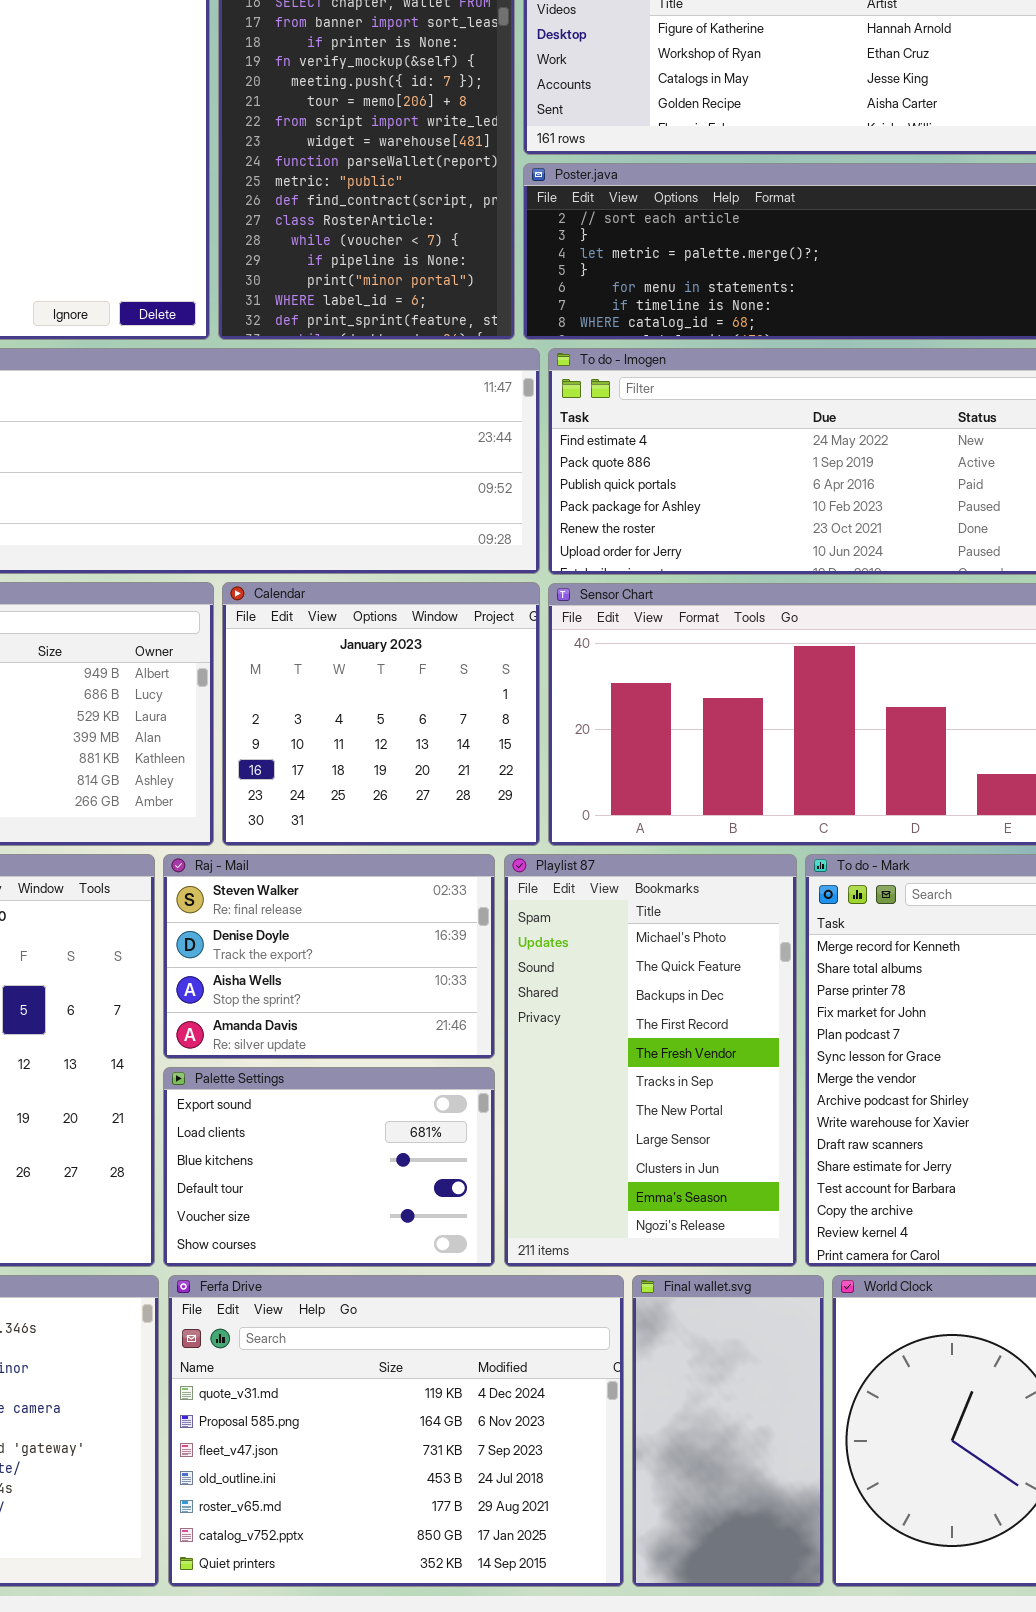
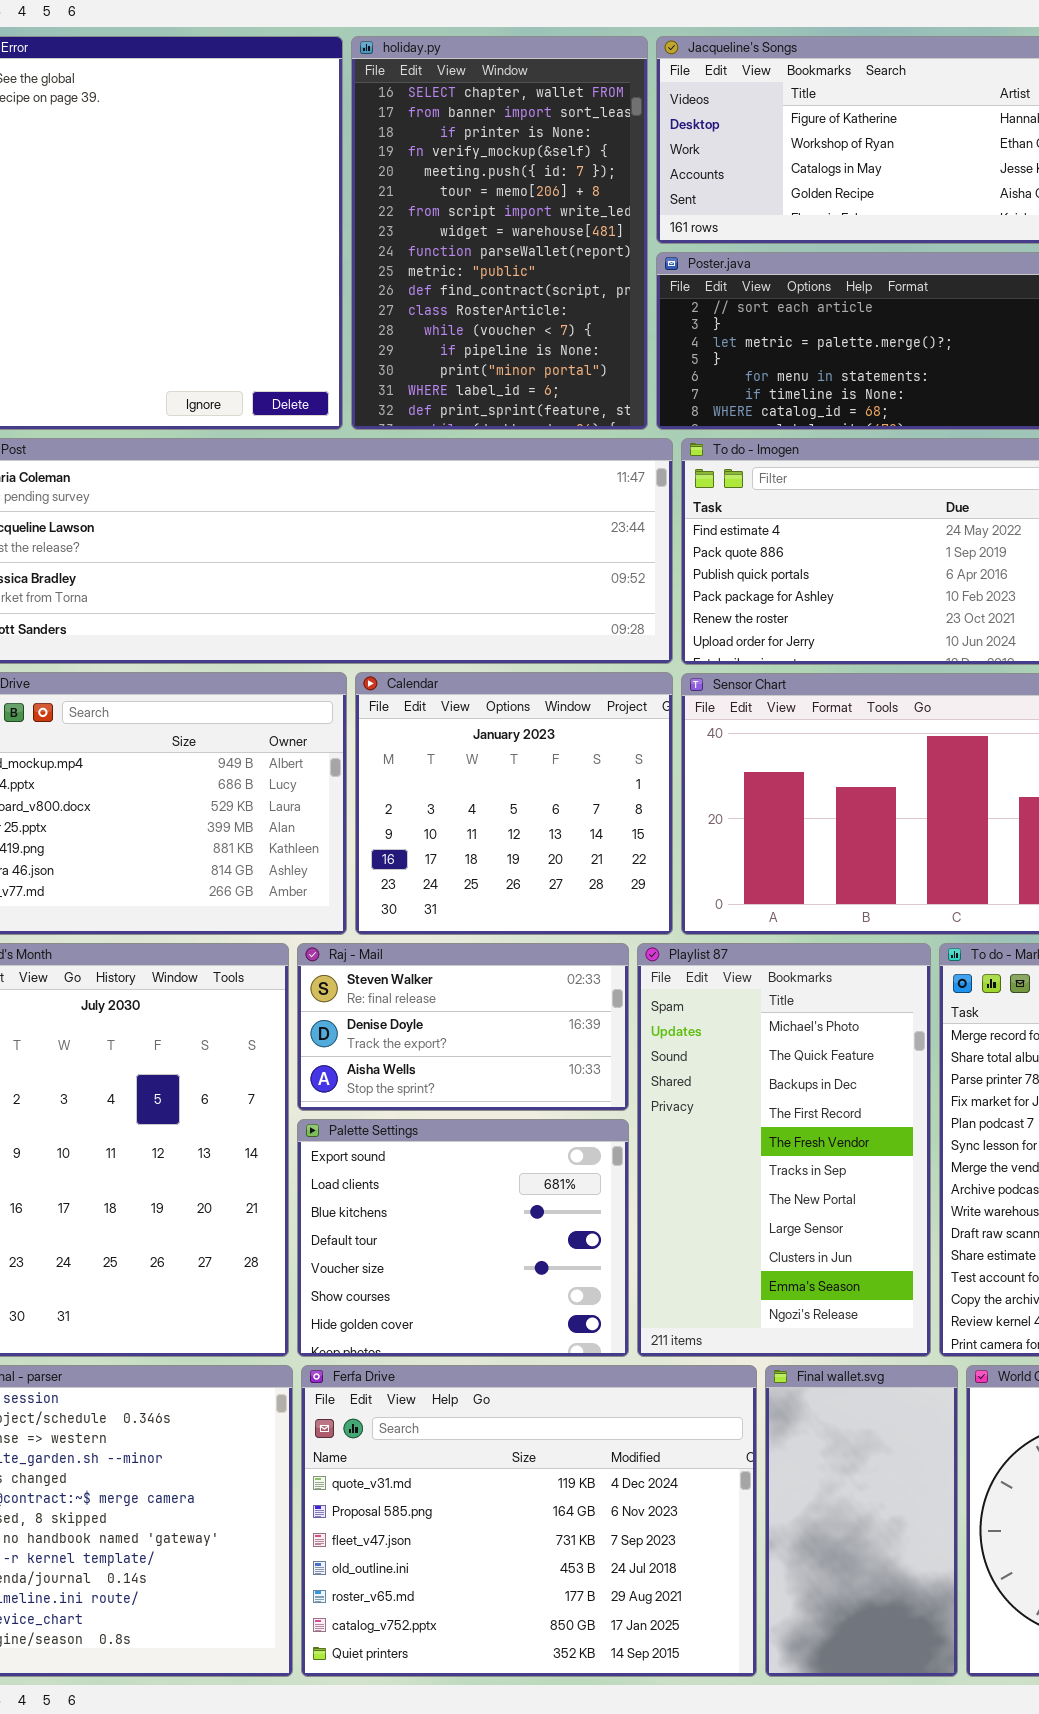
Raj - Mail: [163,854,495,1059] -> [297,943,629,1111], resized
Palette Settings: [163,1067,495,1267] -> [297,1119,629,1357], resized

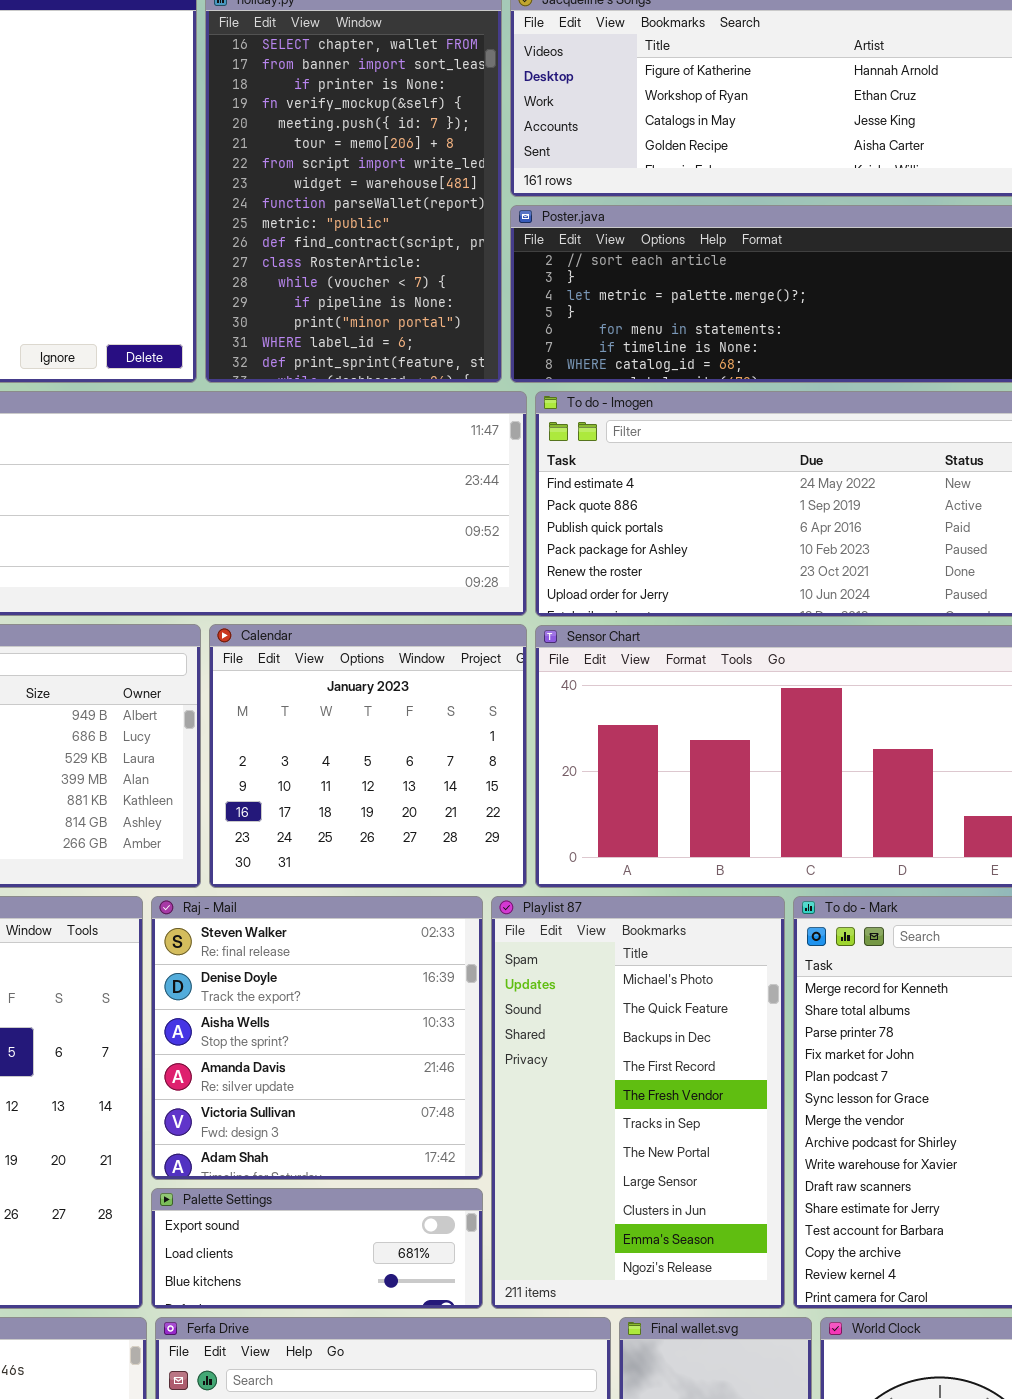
Raj - Mail: [297,943,629,1111] -> [151,896,483,1180], resized
Palette Settings: [297,1119,629,1357] -> [151,1188,483,1309], resized

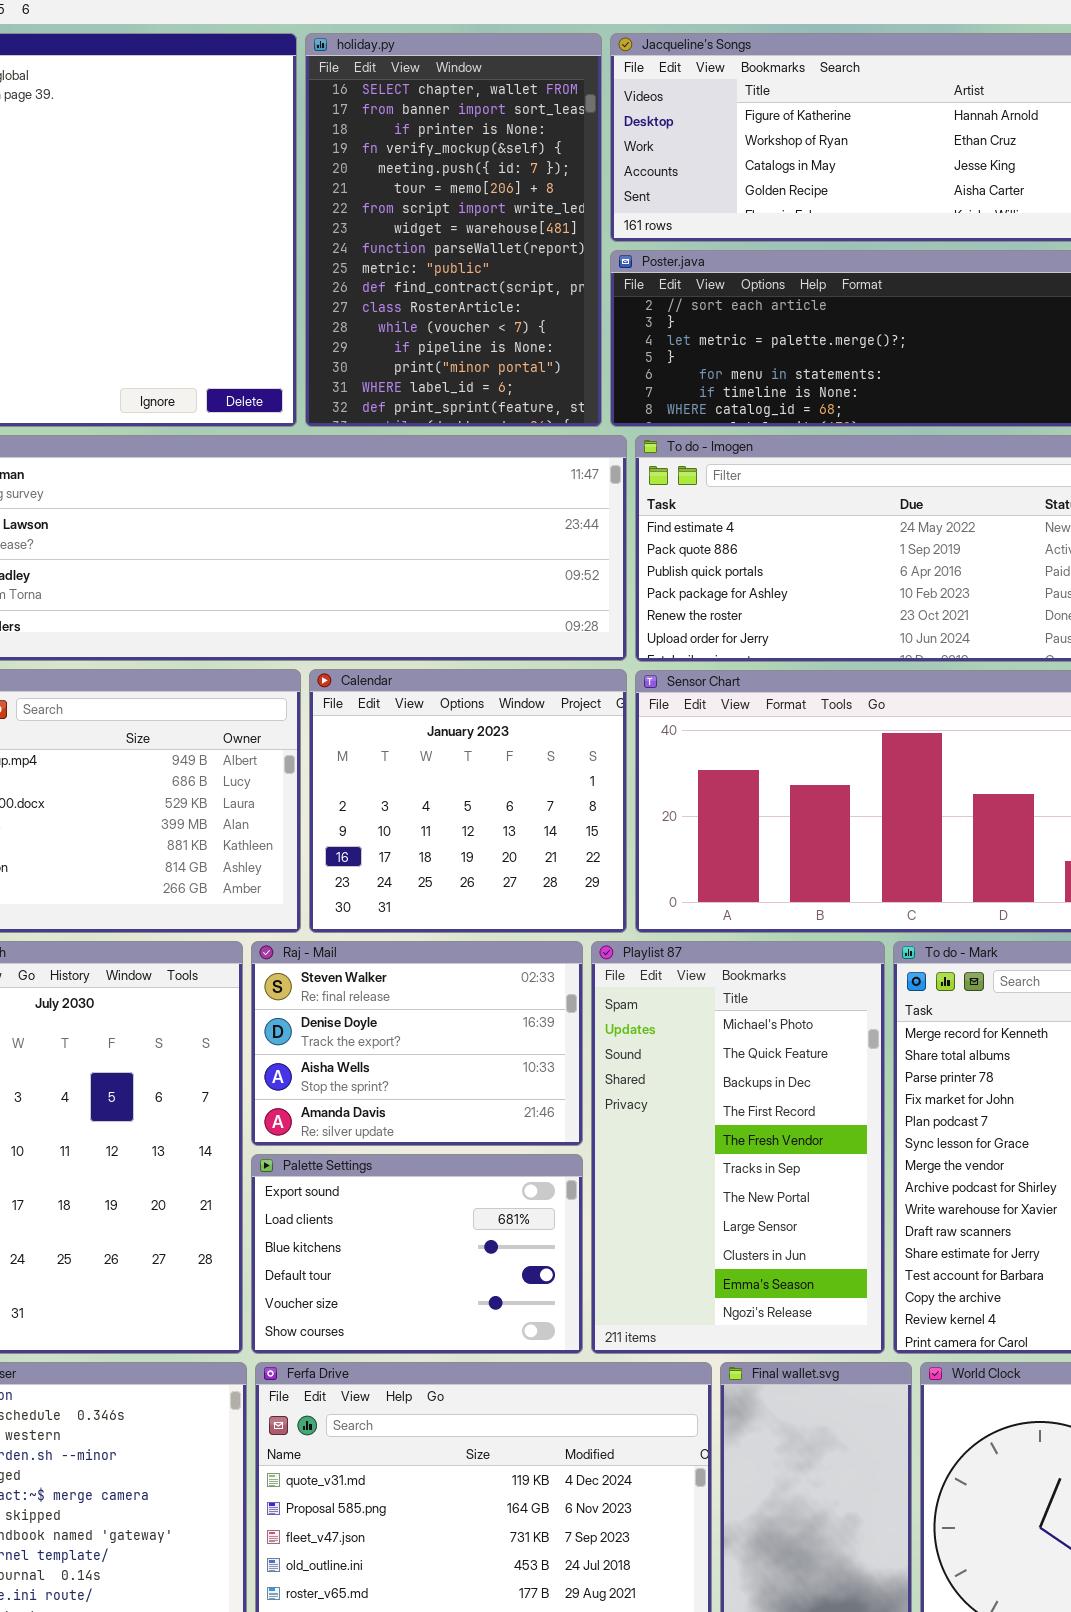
Raj - Mail: [151,896,483,1180] -> [251,941,583,1146], resized
Palette Settings: [151,1188,483,1309] -> [251,1154,583,1354], resized

